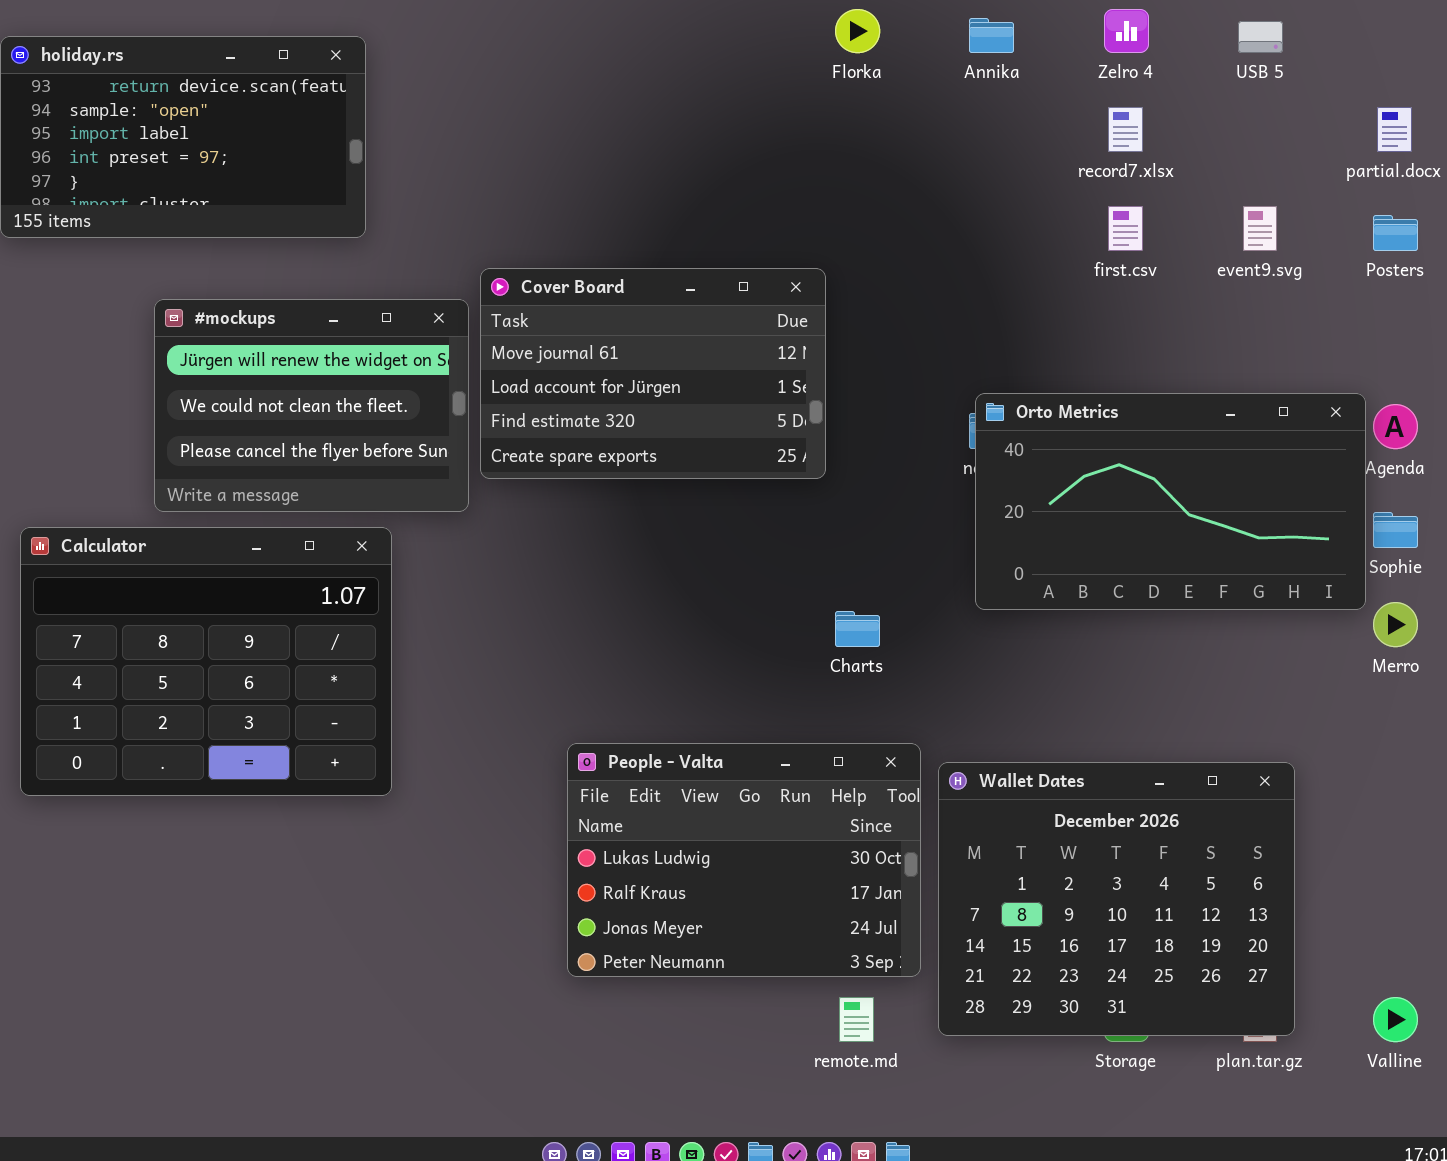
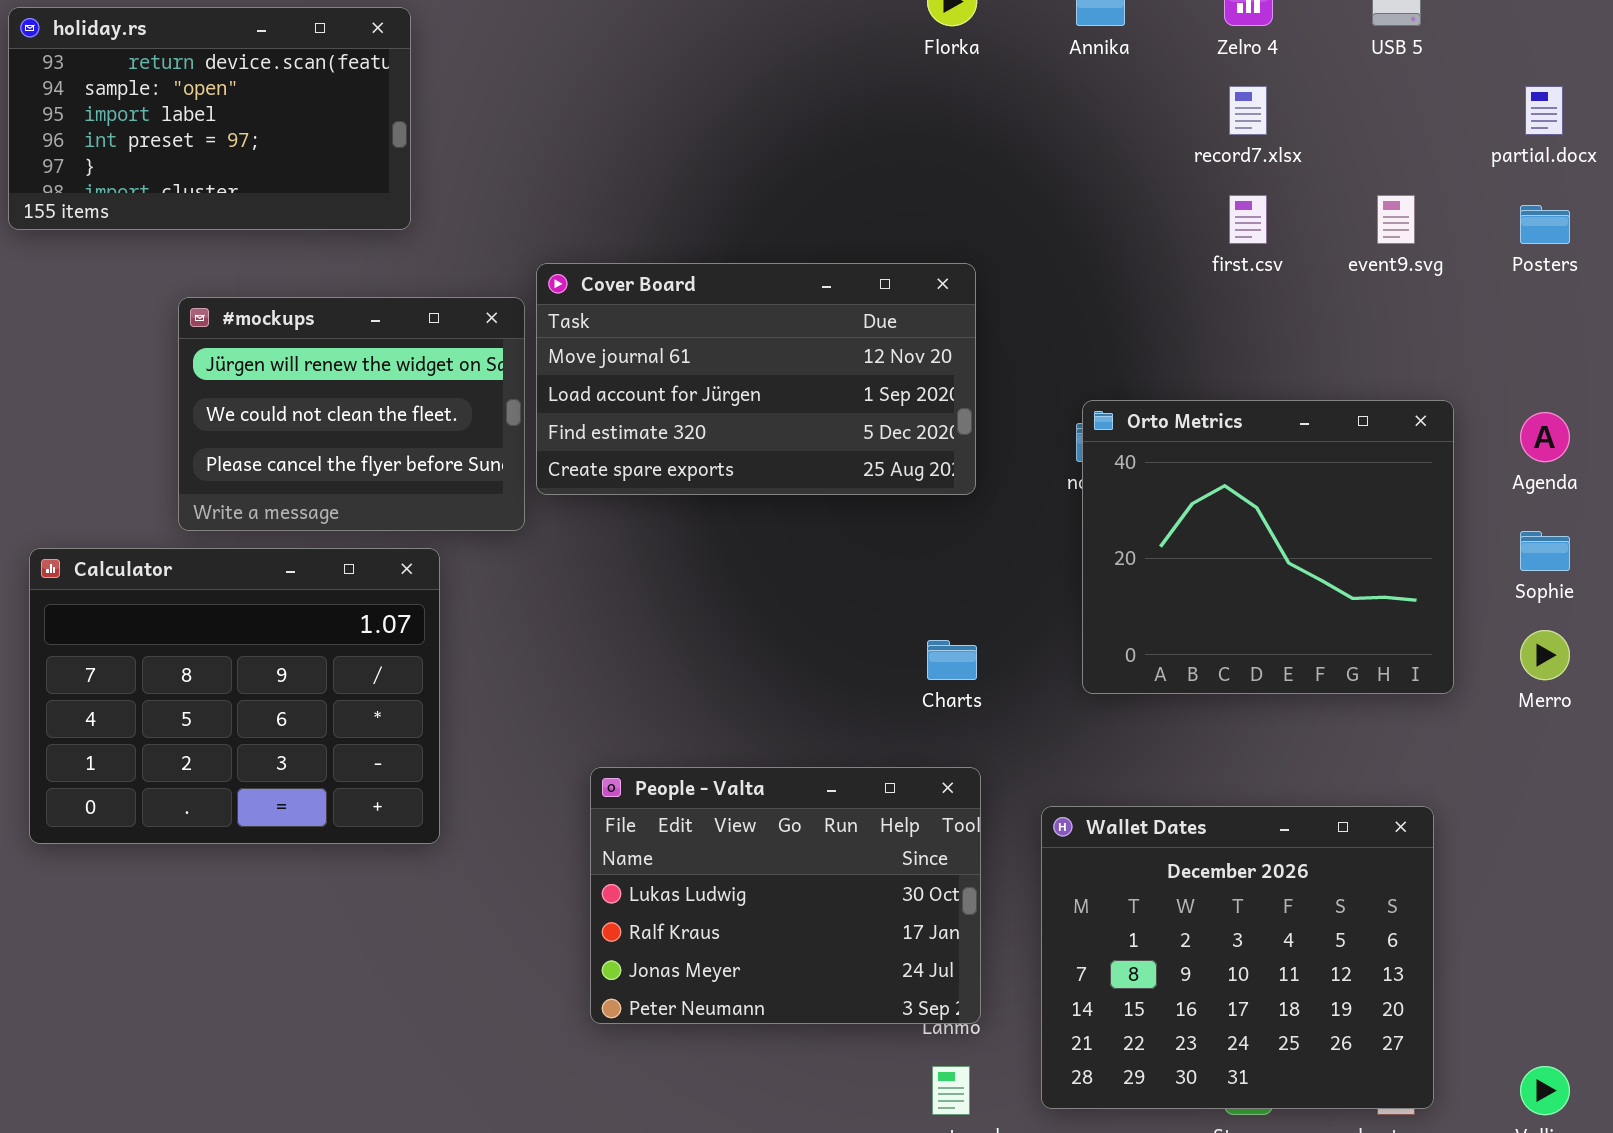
Cover Board: [480,268,826,479] -> [536,263,976,495], resized
Orto Metrics: [975,393,1366,610] -> [1082,400,1454,694], resized
People - Valta: [567,743,921,977] -> [590,767,981,1024], moved

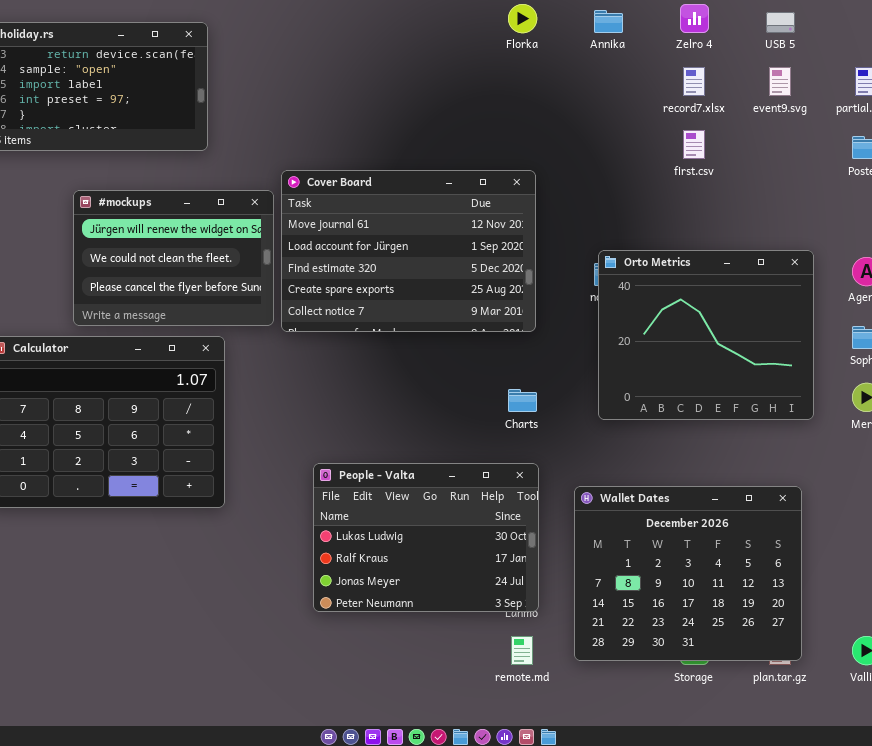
event9.svg: [1377,195,1415,244] -> [769,67,791,96], moved
Cover Board: [536,263,976,495] -> [281,170,536,332], resized

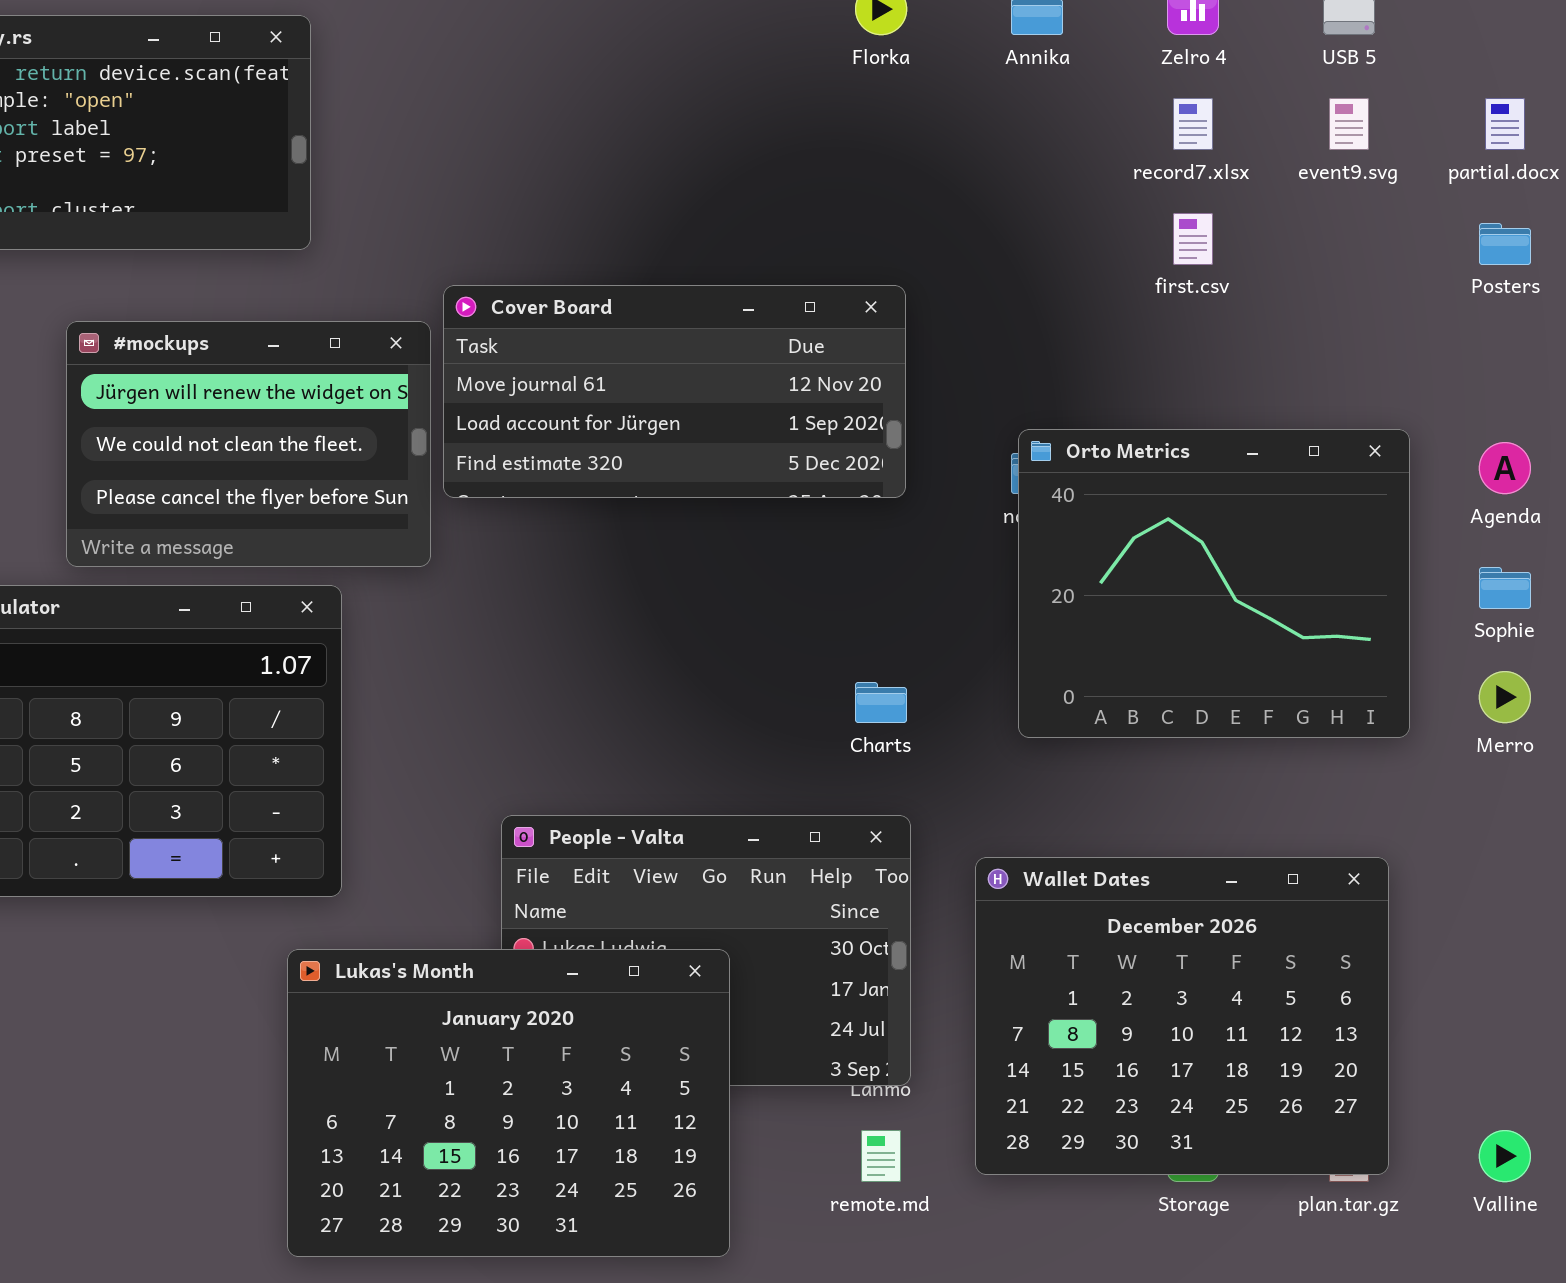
Cover Board: [281,170,536,332] -> [443,285,906,498], resized
Lukas's Month: none -> [287,949,730,1257], opened

